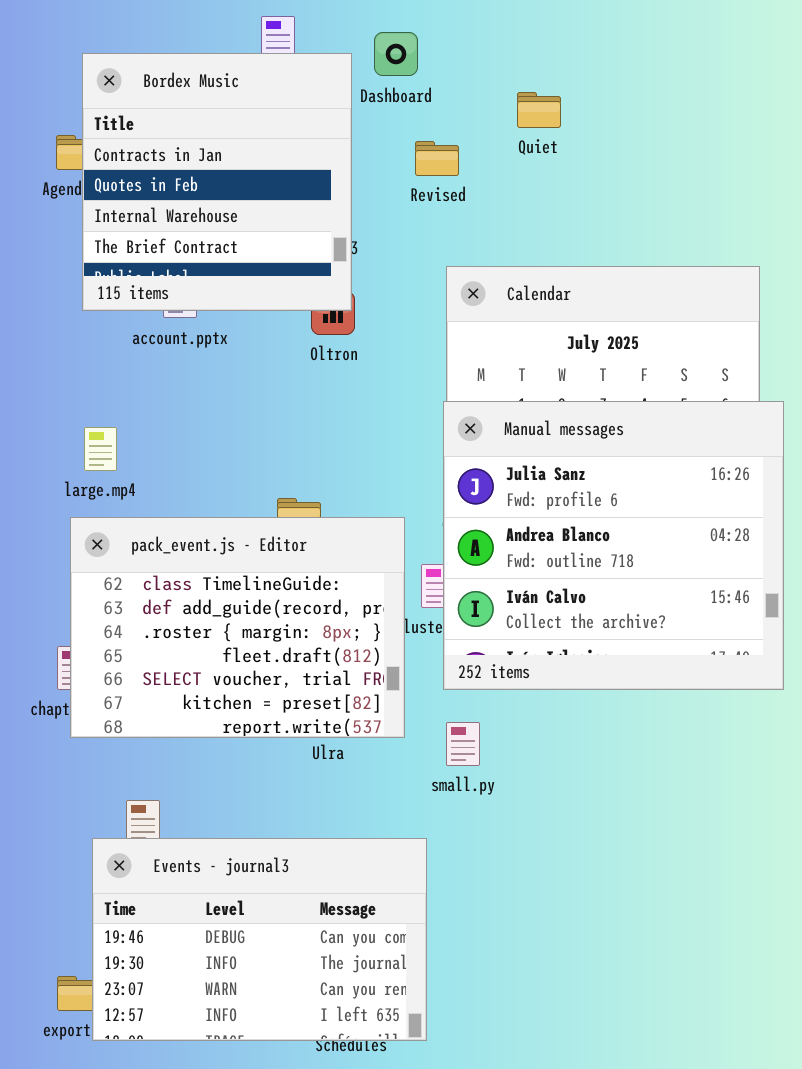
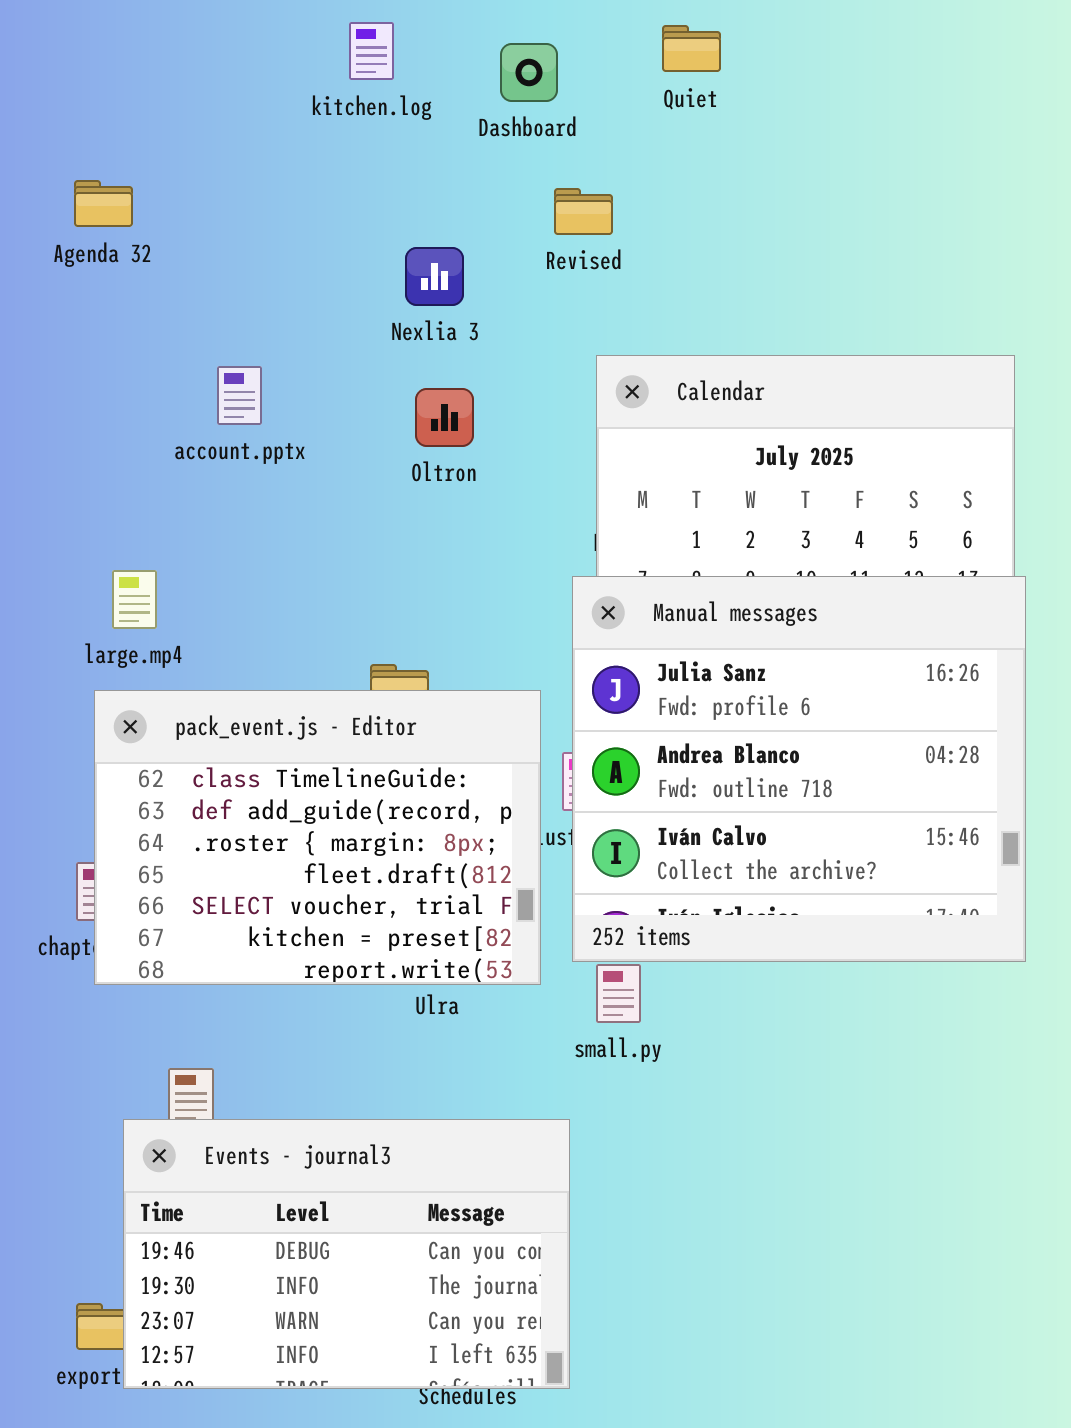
Bordex Music: [82,53,352,311] -> none, closed
Quiet: [517,92,561,128] -> [662,25,721,72], moved
Manual messages: [443,401,784,690] -> [572,576,1026,962], moved

